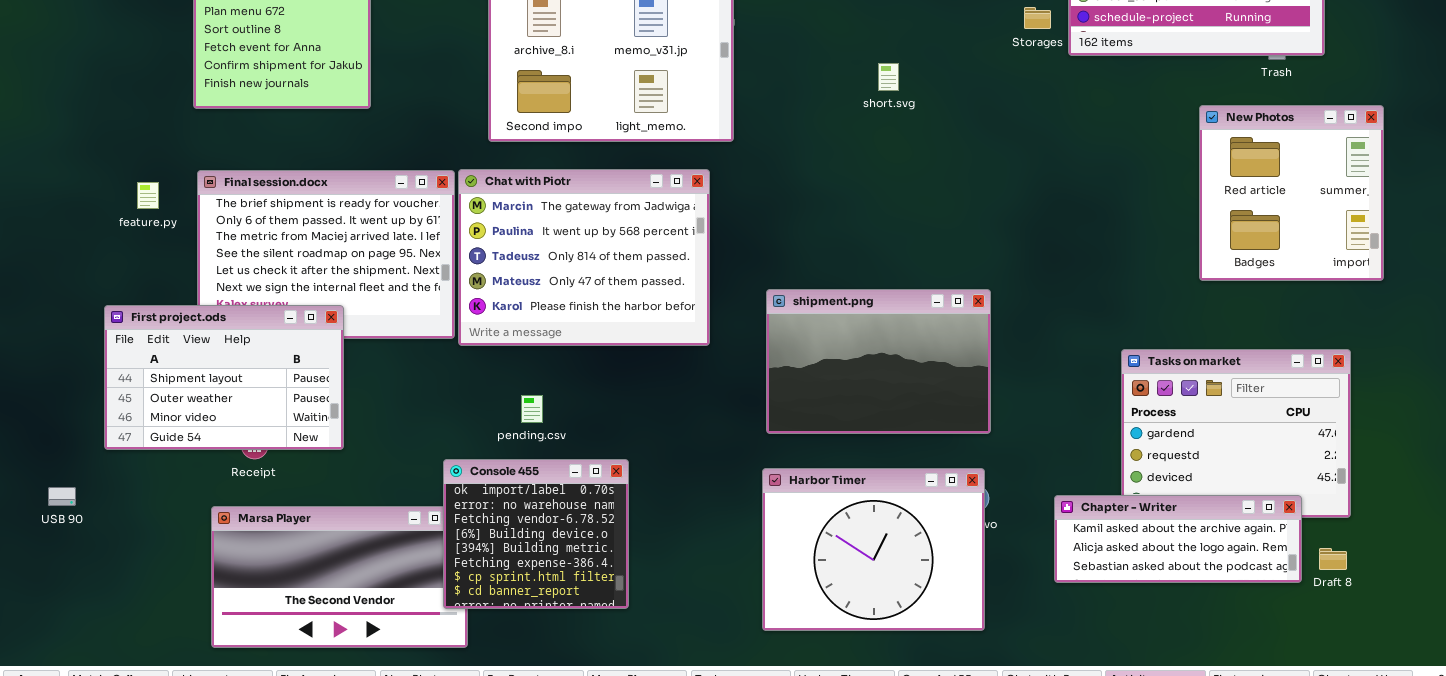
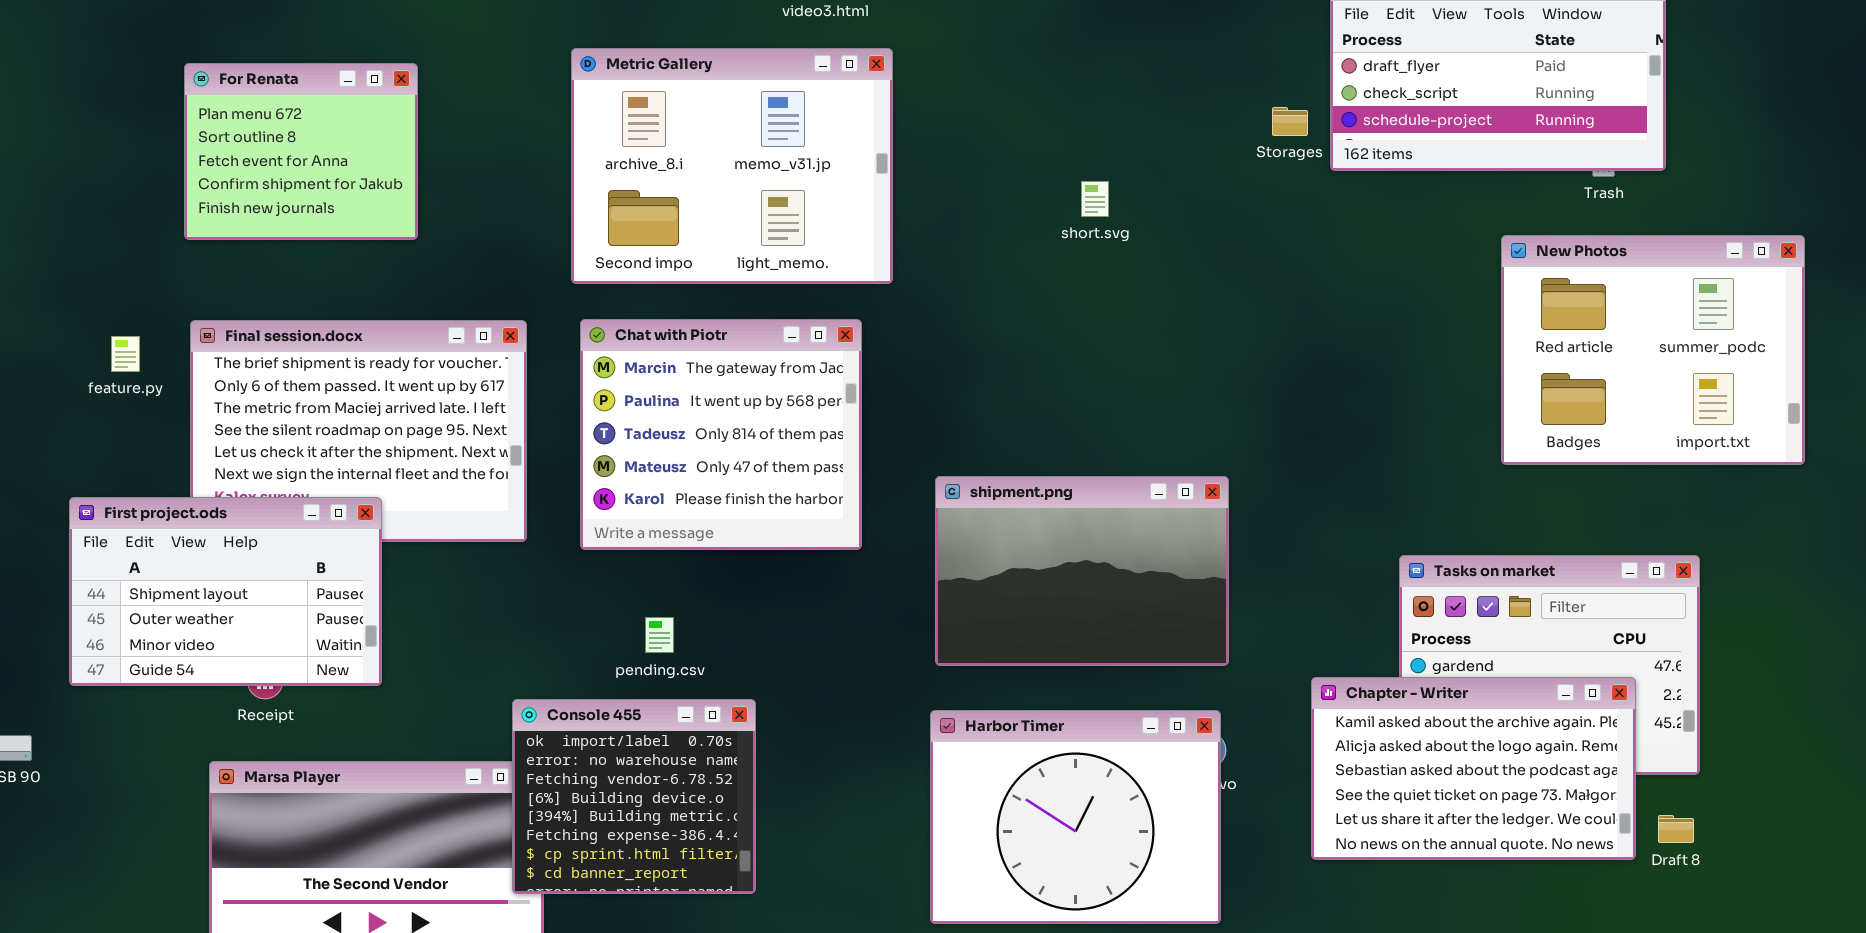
New Photos: [1199,105,1384,281] -> [1501,235,1805,465], resized
Chat with Piotr: [458,169,710,346] -> [580,319,862,550], resized
pending.csv: [521,395,543,423] -> [645,617,674,653], moved
Chapter - Writer: [1054,495,1302,583] -> [1311,677,1636,860], resized

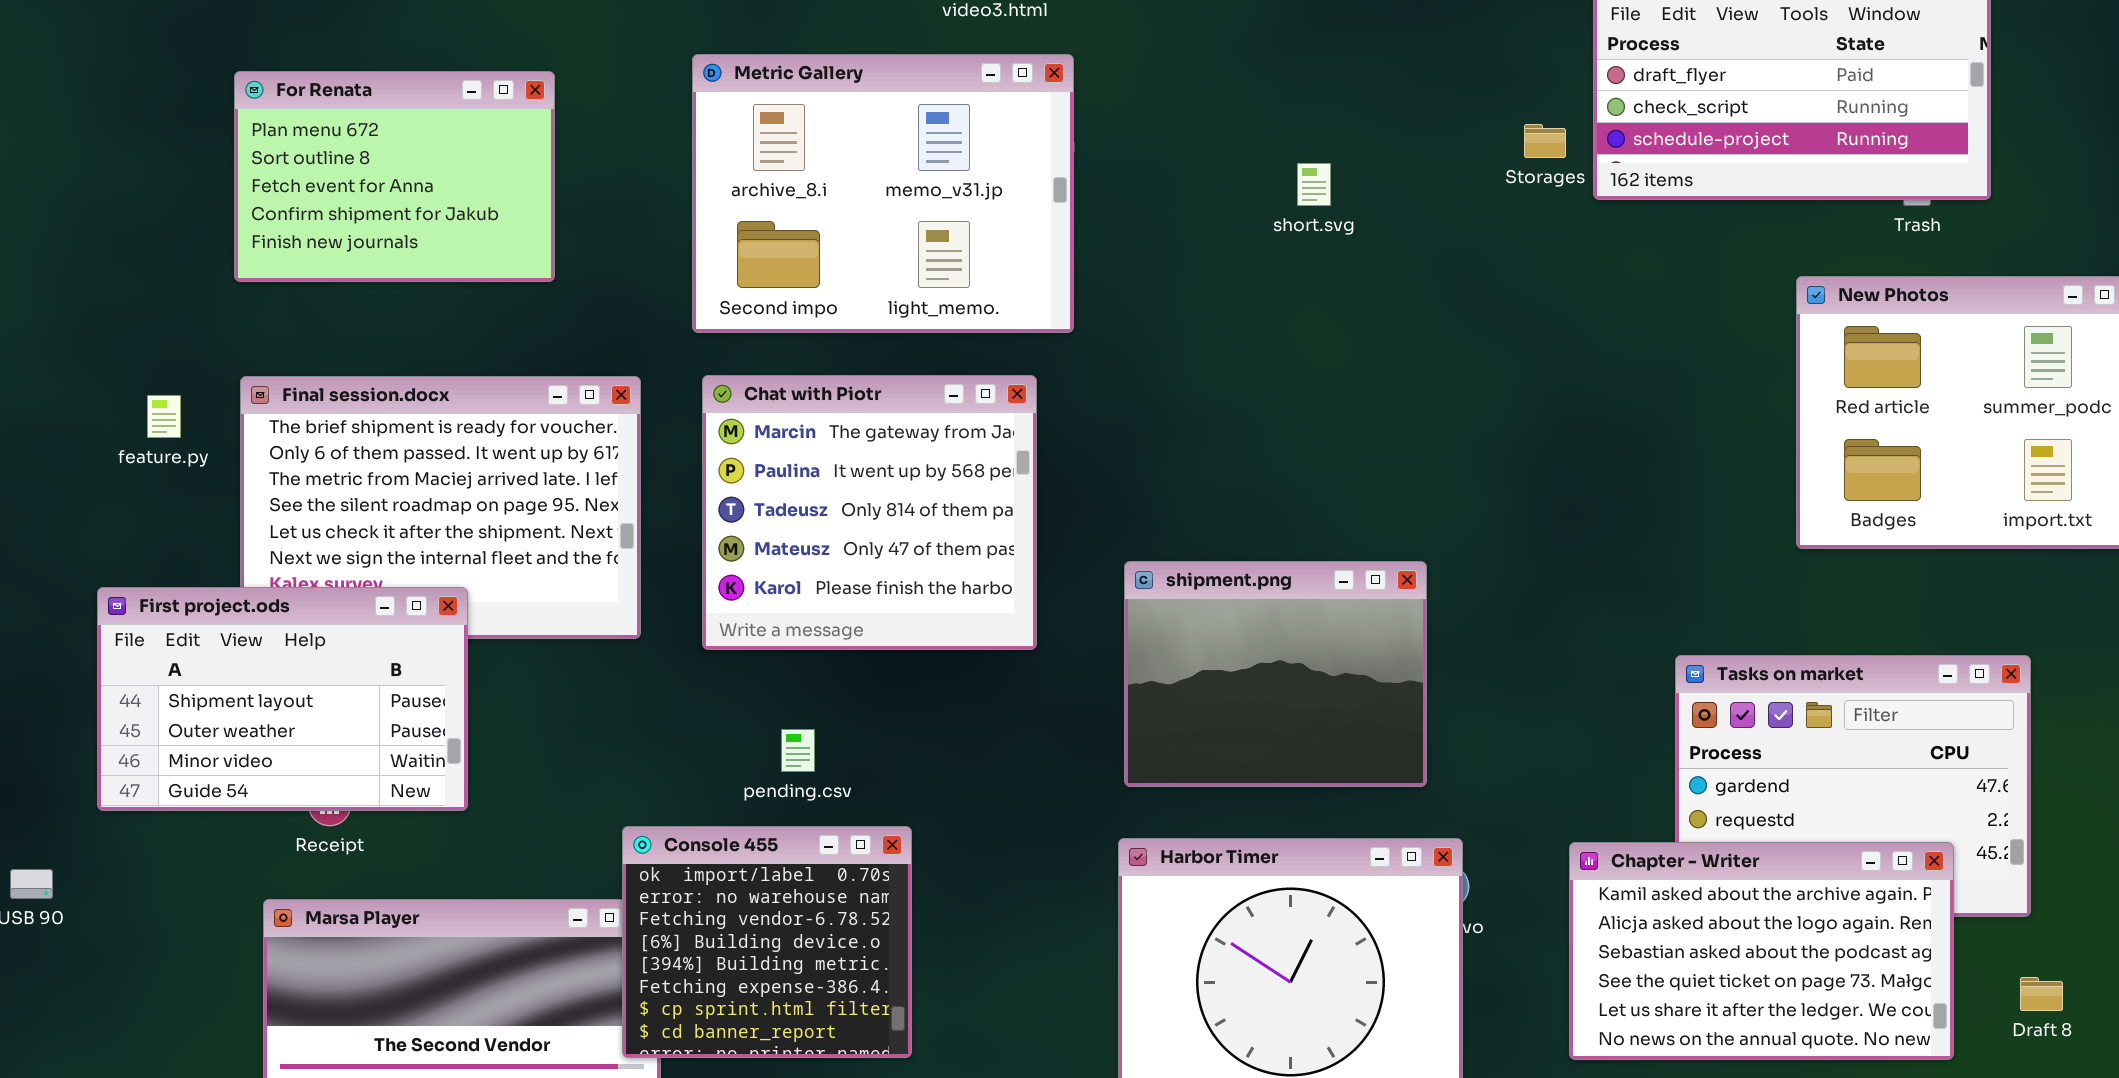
For Renata: [184,63,418,240] -> [234,71,555,282], resized
short.svg: [1081,181,1109,217] -> [1297,163,1331,206], moved
shipment.png: [935,476,1229,666] -> [1124,561,1427,787], resized
Chapter - Writer: [1311,677,1636,860] -> [1569,842,1954,1060], moved
Draft 8: [1658,815,1694,843] -> [2020,977,2063,1011], moved

